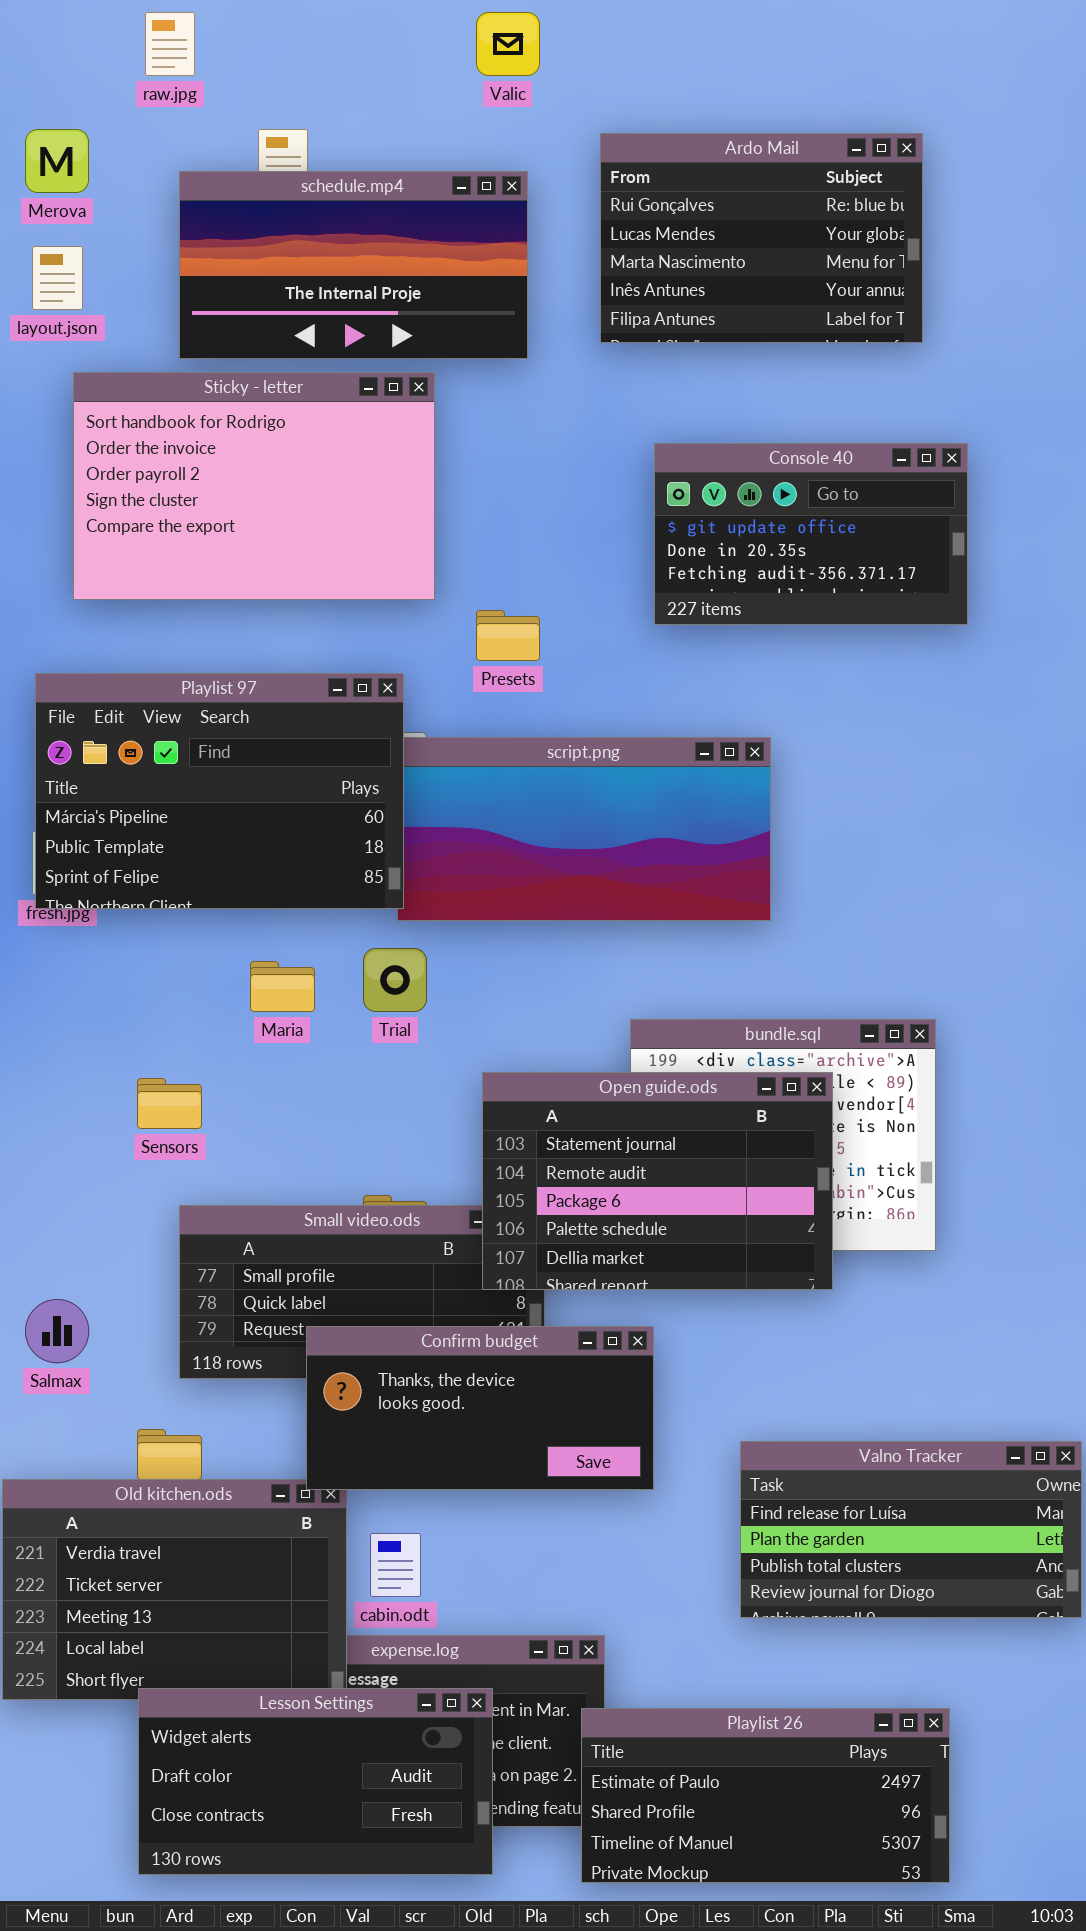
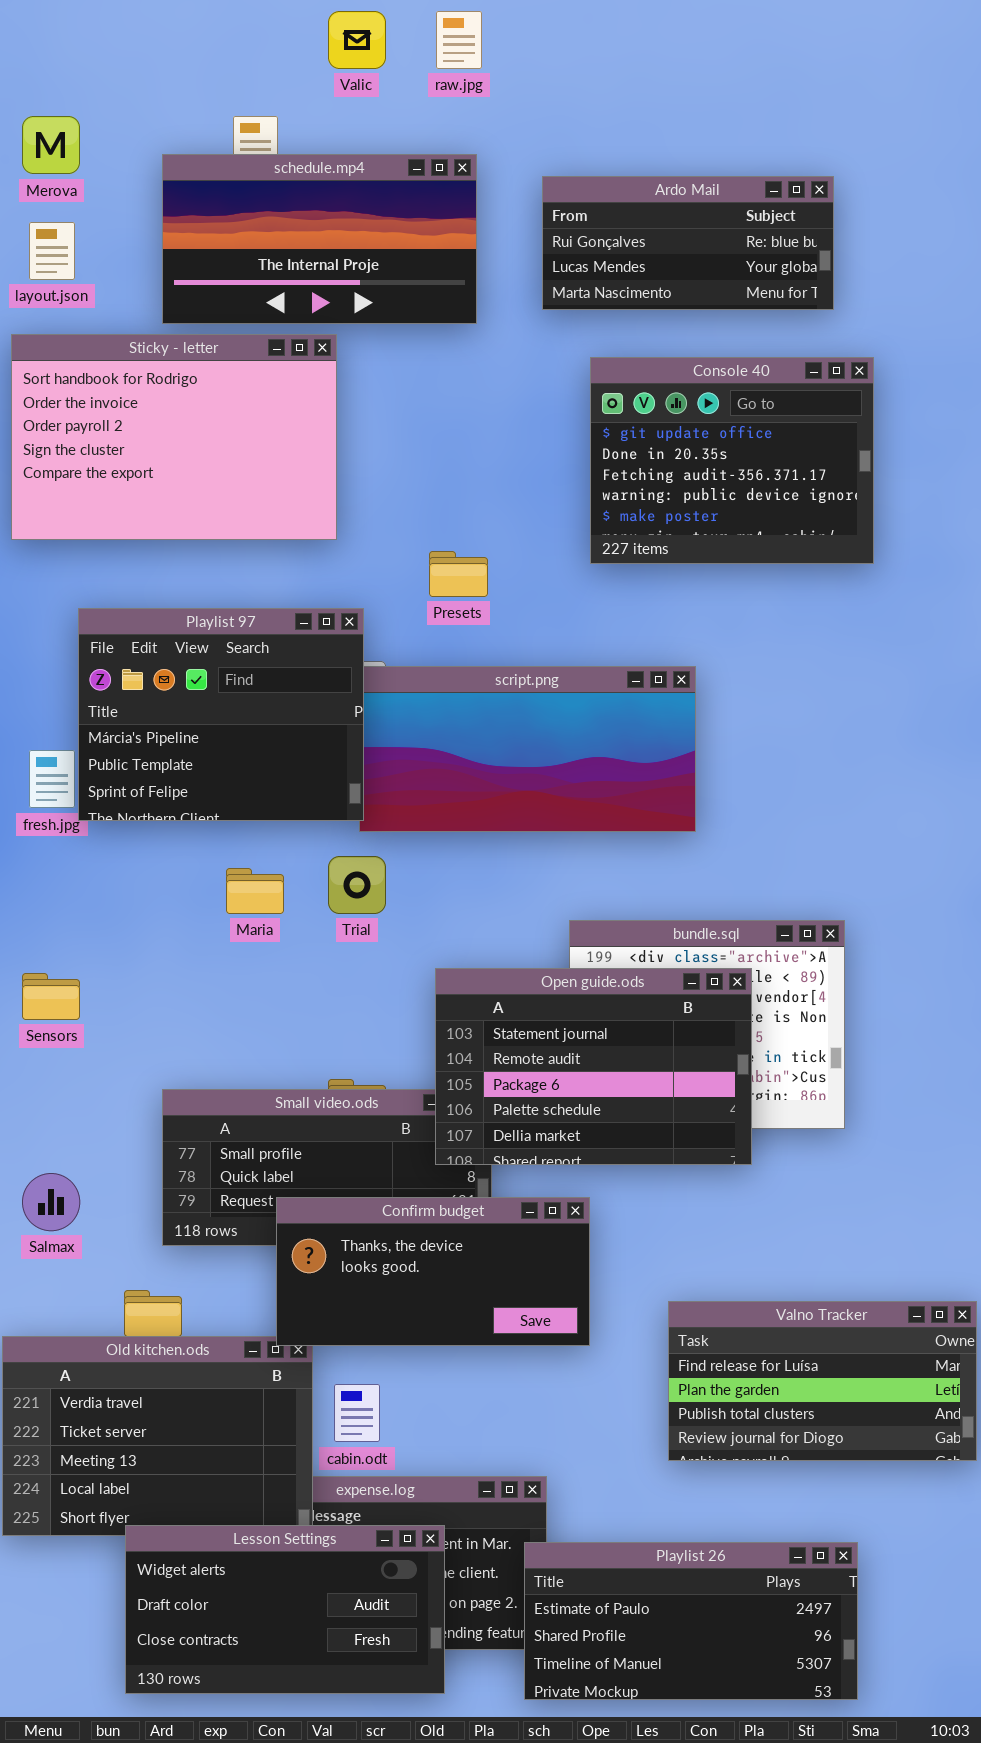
raw.jpg: [145,12,195,76] -> [436,11,482,69], moved
Valic: [476,12,540,76] -> [328,11,386,69], moved
Ardo Mail: [600,133,923,343] -> [542,176,834,310], resized
Sticky - letter: [73,372,435,600] -> [11,334,337,540], moved
Console 40: [654,443,968,625] -> [590,357,874,564], resized
Playlist 97: [35,673,404,909] -> [78,608,364,821], resized
Sensors: [137,1078,202,1129] -> [22,973,80,1020], moved

